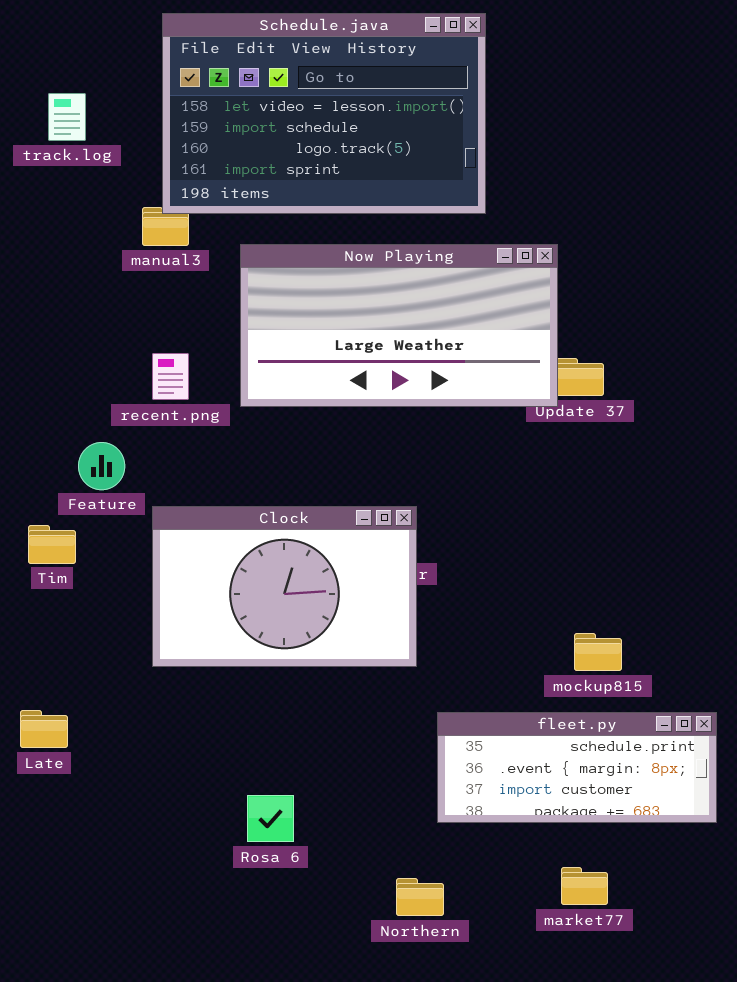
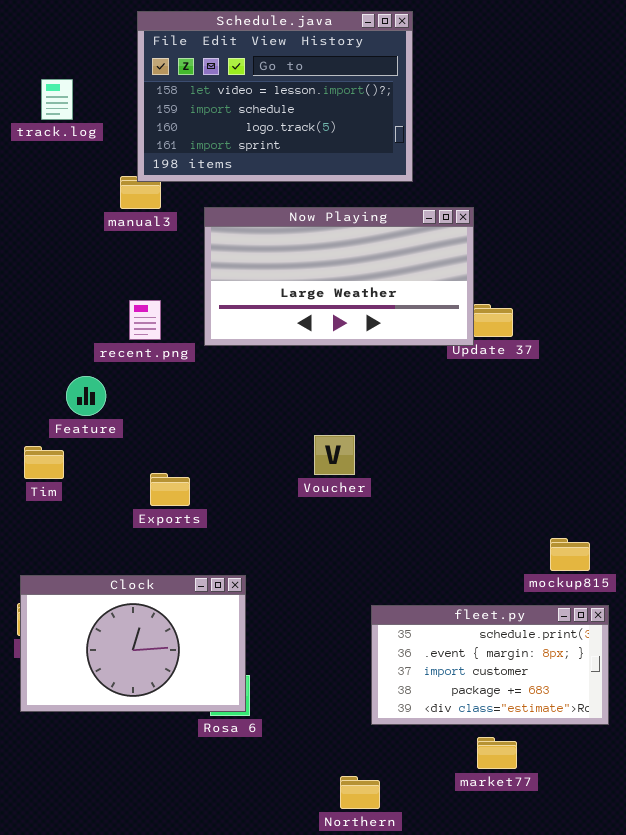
Clock: [152,506,417,667] -> [20,575,246,712], moved
mockup815: [574,633,622,671] -> [550,538,590,571], moved
fleet.py: [437,712,717,823] -> [371,605,609,725], resized
Northern: [396,878,444,916] -> [340,776,380,809], moved

